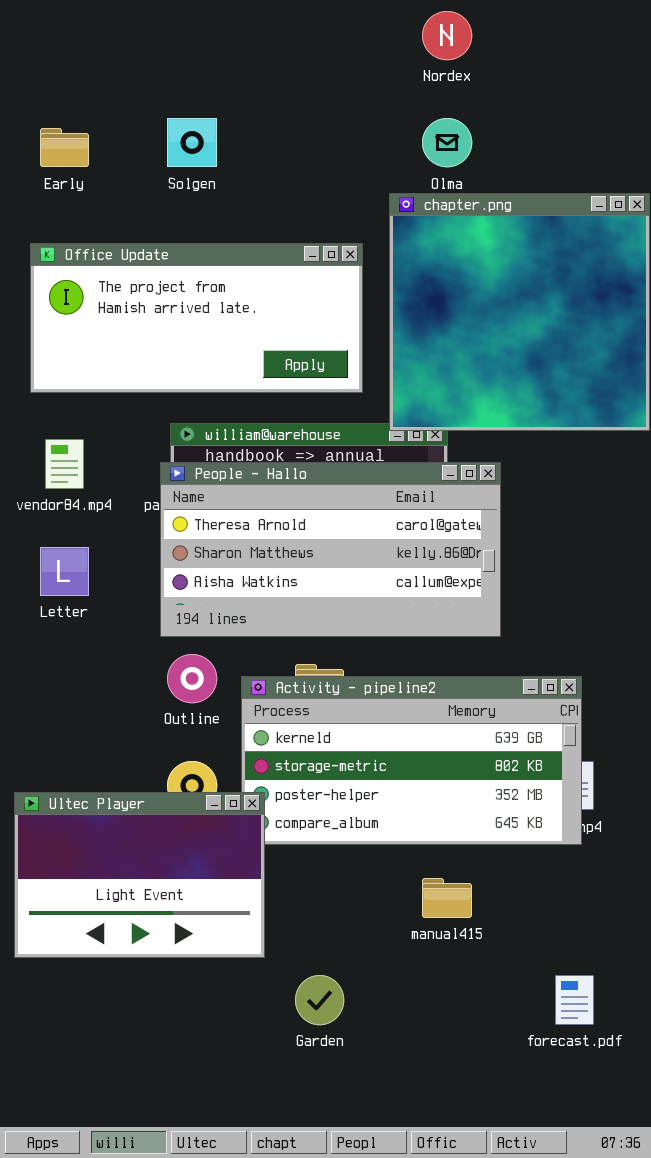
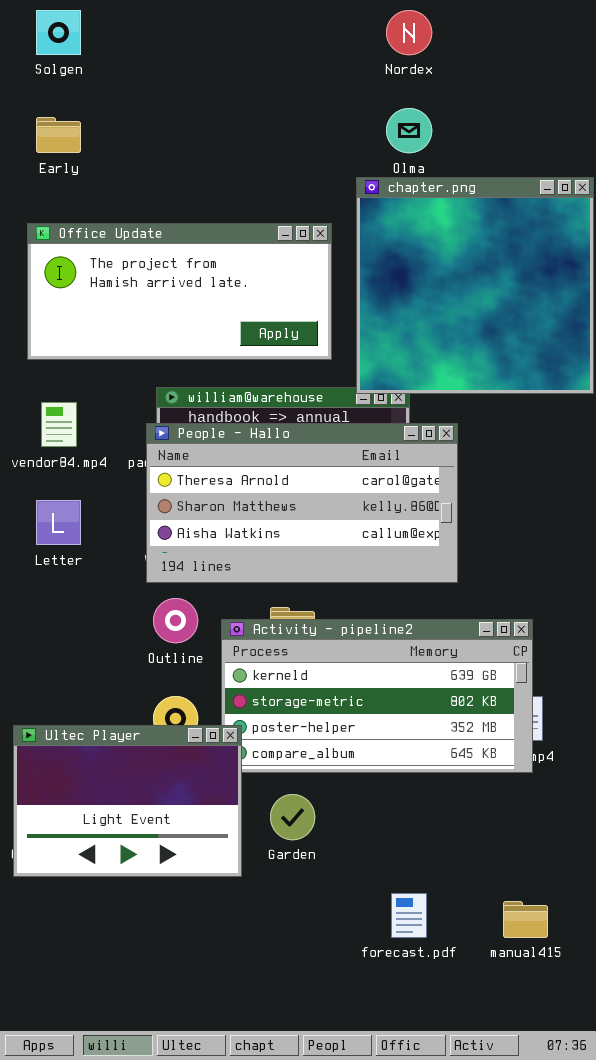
Solgen: [167,118,217,167] -> [36,10,81,55], moved
manual415: [422,878,472,918] -> [503,901,548,938], moved
Garden: [295,975,344,1025] -> [270,794,315,840], moved
forecast.pdf: [555,975,594,1025] -> [391,893,427,938], moved

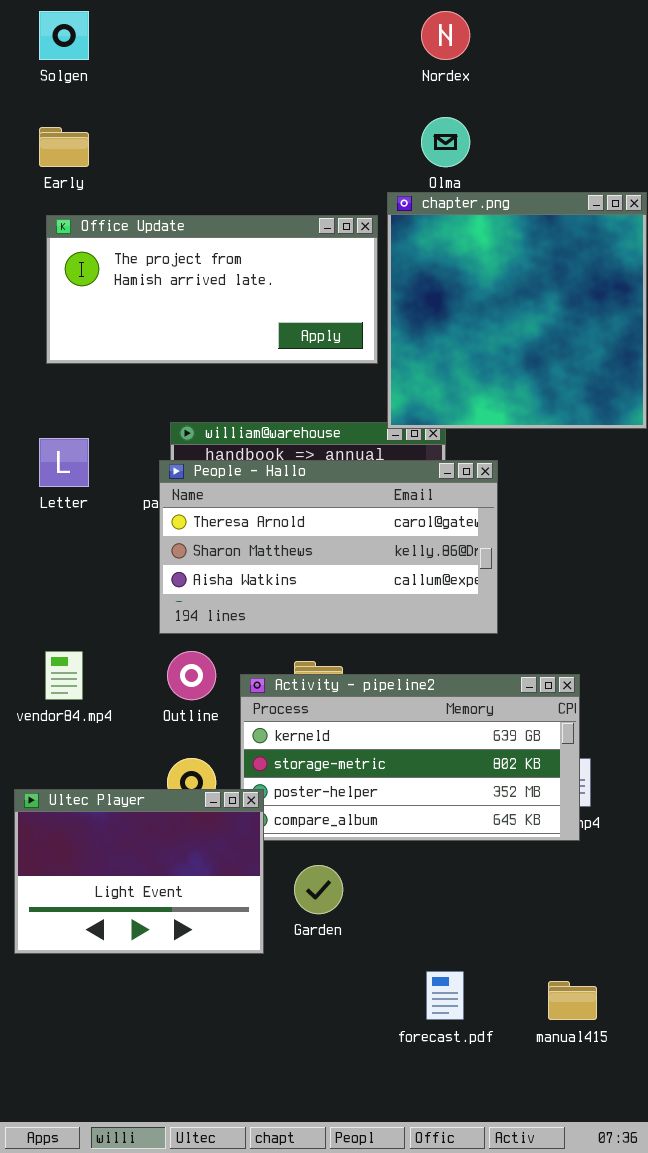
Office Update: [27,223,332,360] -> [46,215,378,364], moved
vendor84.mp4: [41,402,77,447] -> [45,651,83,700], moved
Letter: [36,500,81,545] -> [39,438,89,487], moved

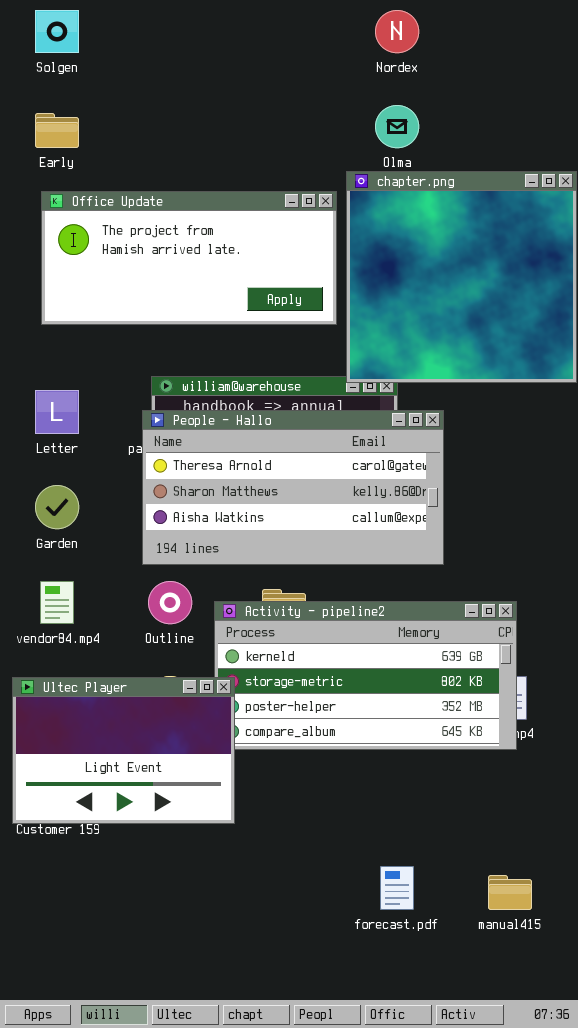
Ultec Player: [14,789,264,954] -> [12,677,235,824], moved
Garden: [294,865,343,914] -> [35,485,79,529], moved

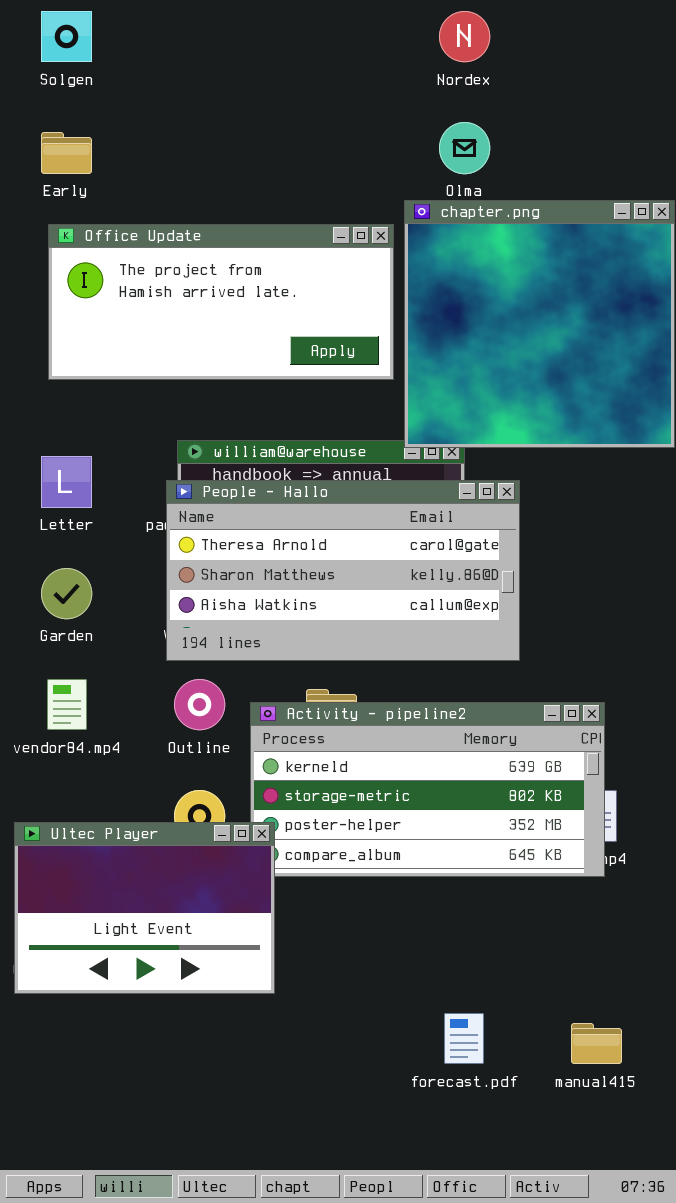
Ultec Player: [12,677,235,824] -> [14,822,275,994], moved

